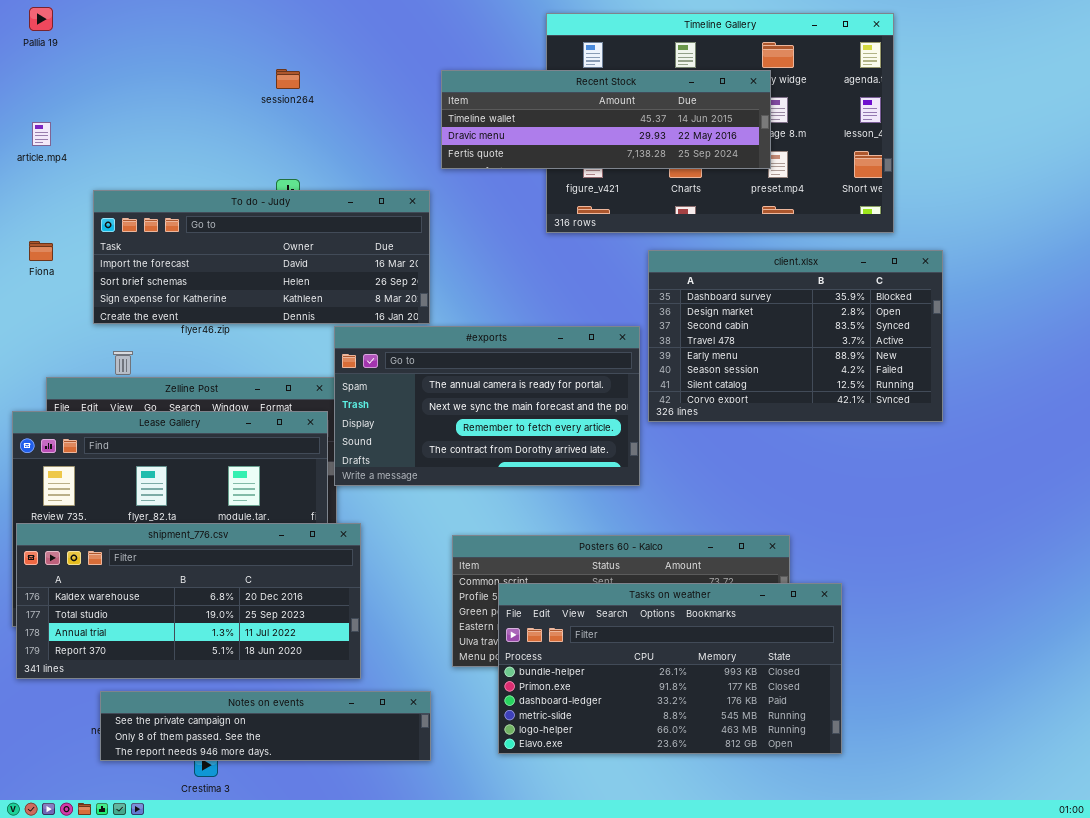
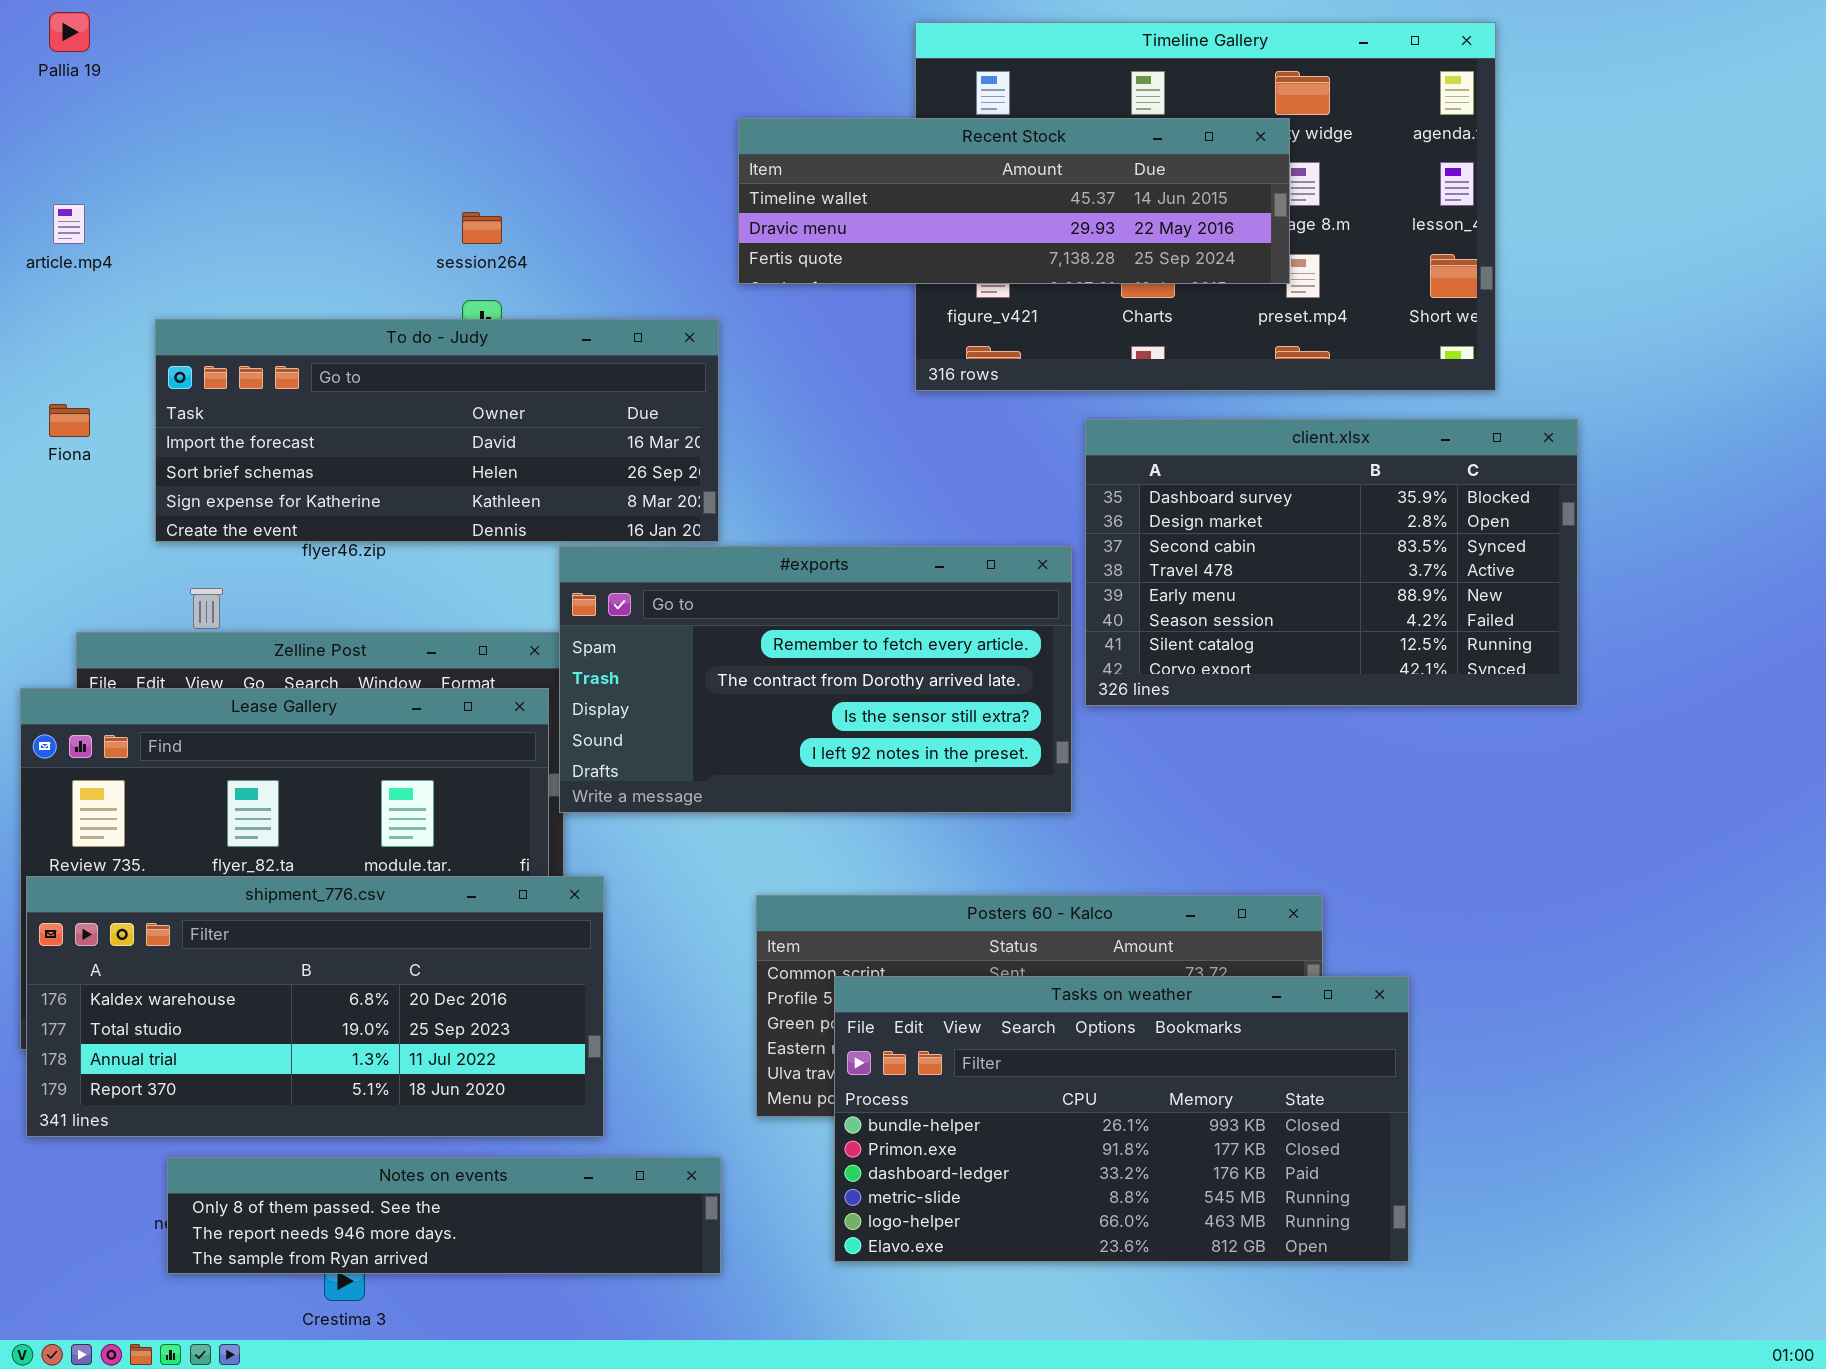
session264: [276,69,300,89] -> [462,212,502,244], moved
#exports: [334,326,640,486] -> [559,546,1072,813], scrolled down 2 rows
Notes on events: [100,691,431,761] -> [167,1157,721,1274], scrolled down 1 row

